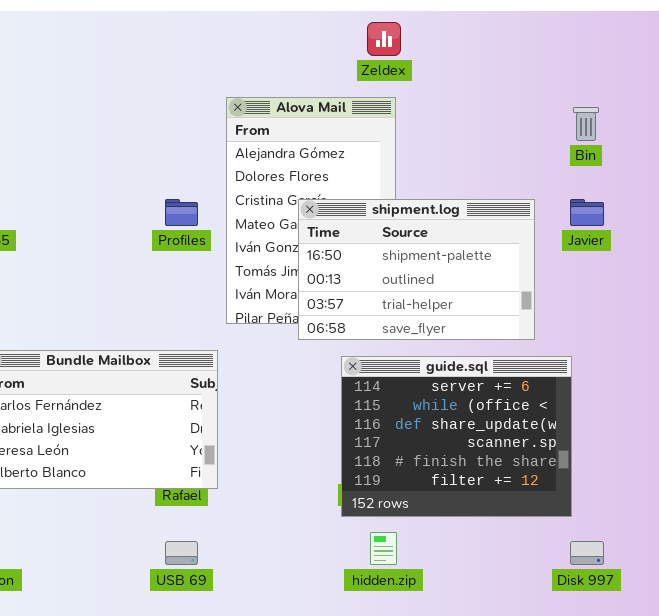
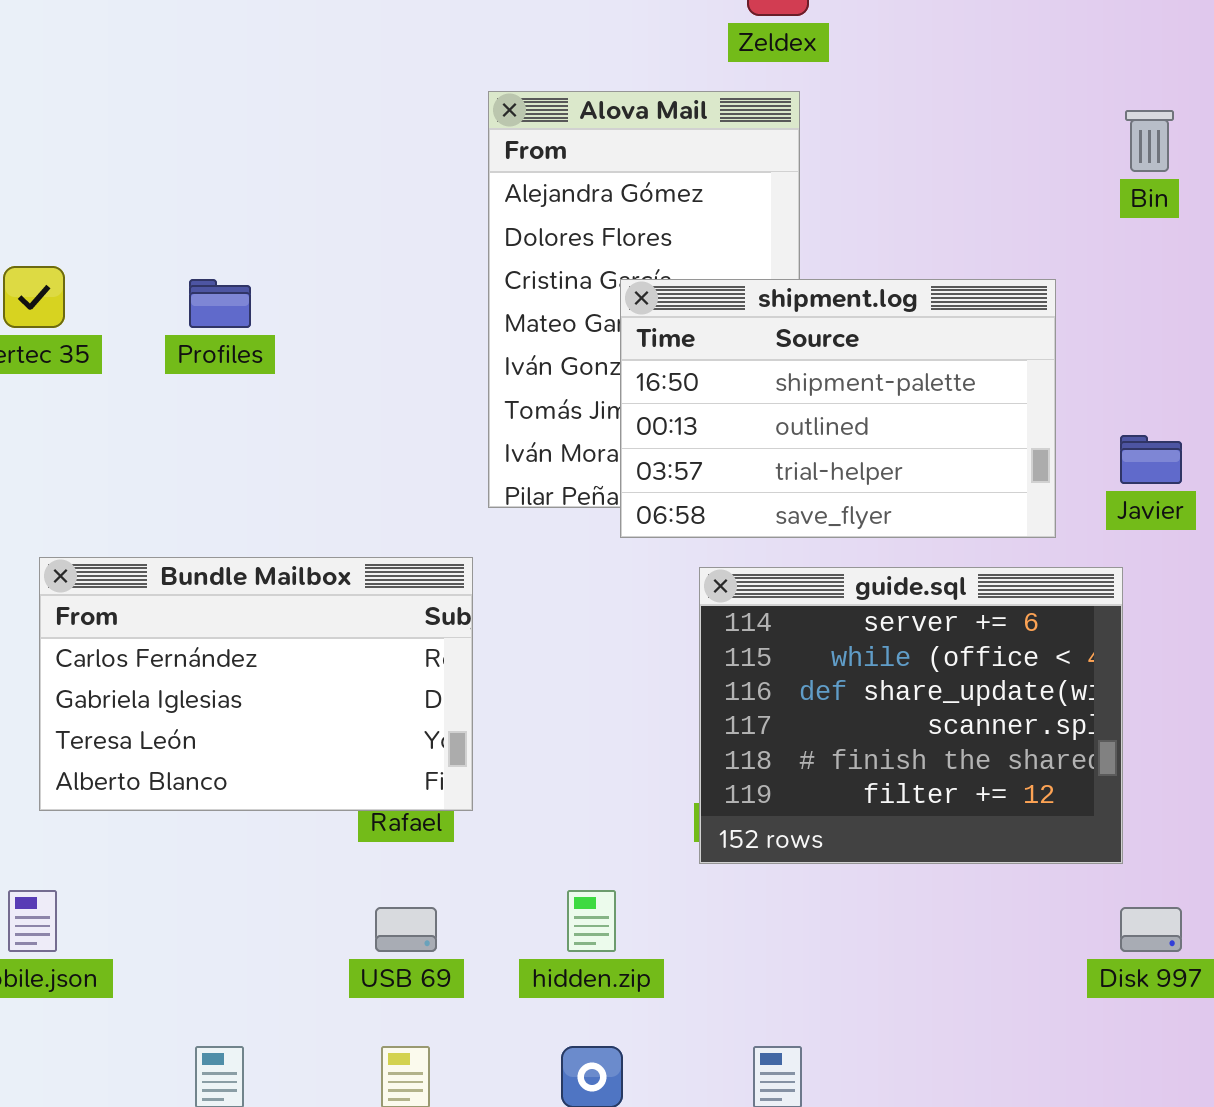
Profiles: [165,199,198,226] -> [189,279,251,328], moved
Javier: [570,199,604,226] -> [1120,435,1182,484], moved
hidden.zip: [370,532,397,565] -> [567,890,616,952], moved

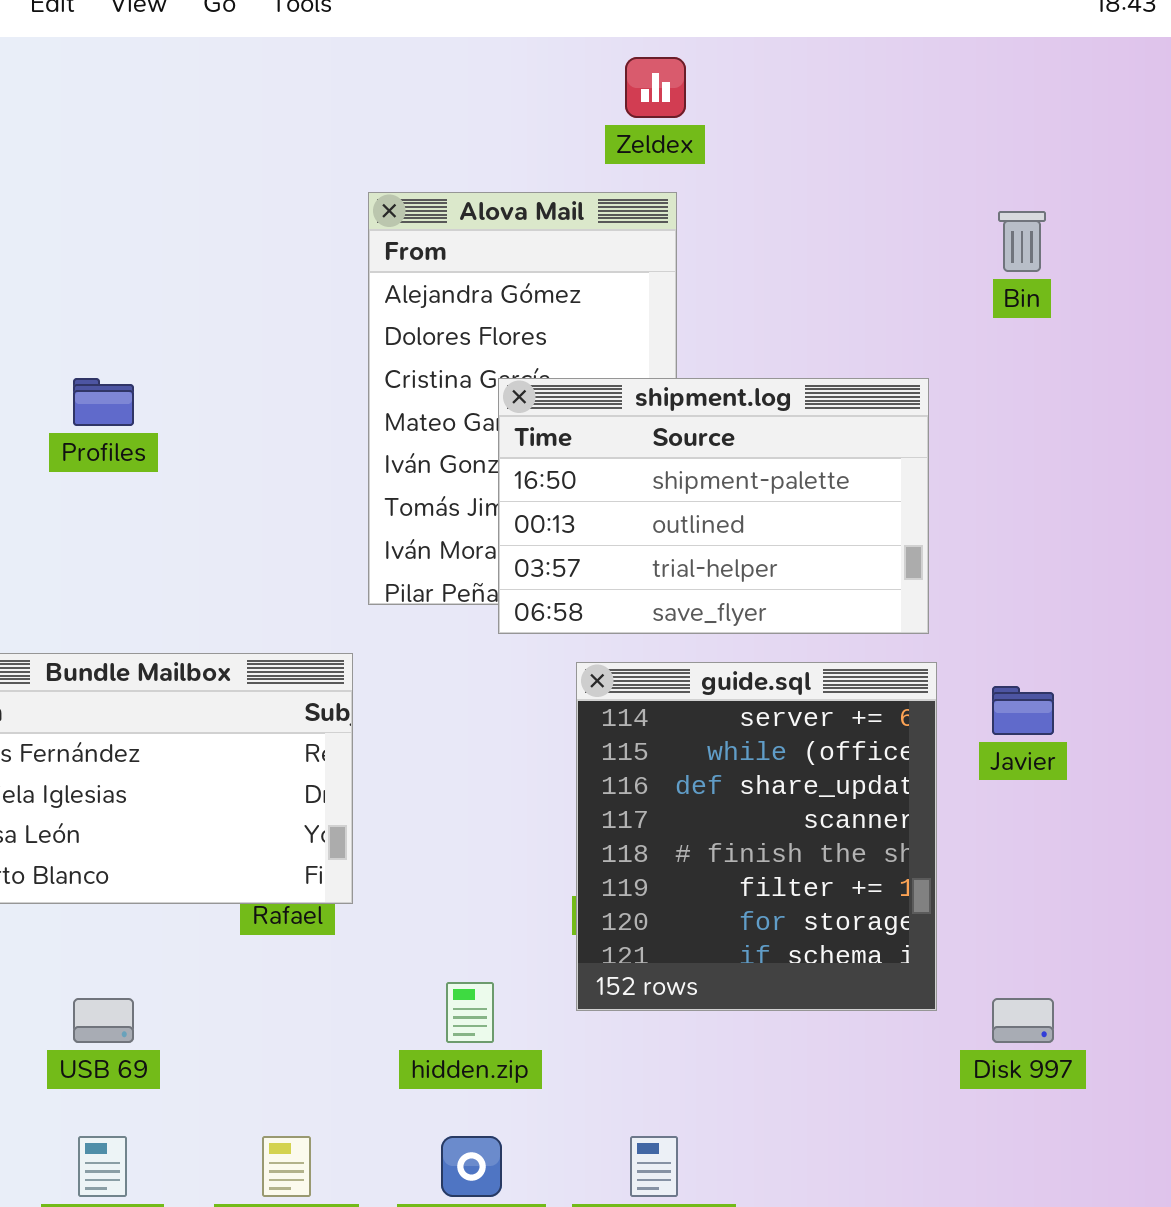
Javier: [1120,435,1182,484] -> [992,686,1054,735], moved
guide.sql: [699,567,1123,864] -> [576,662,937,1011], resized
USB 69: [375,907,437,952] -> [73,998,134,1043], moved

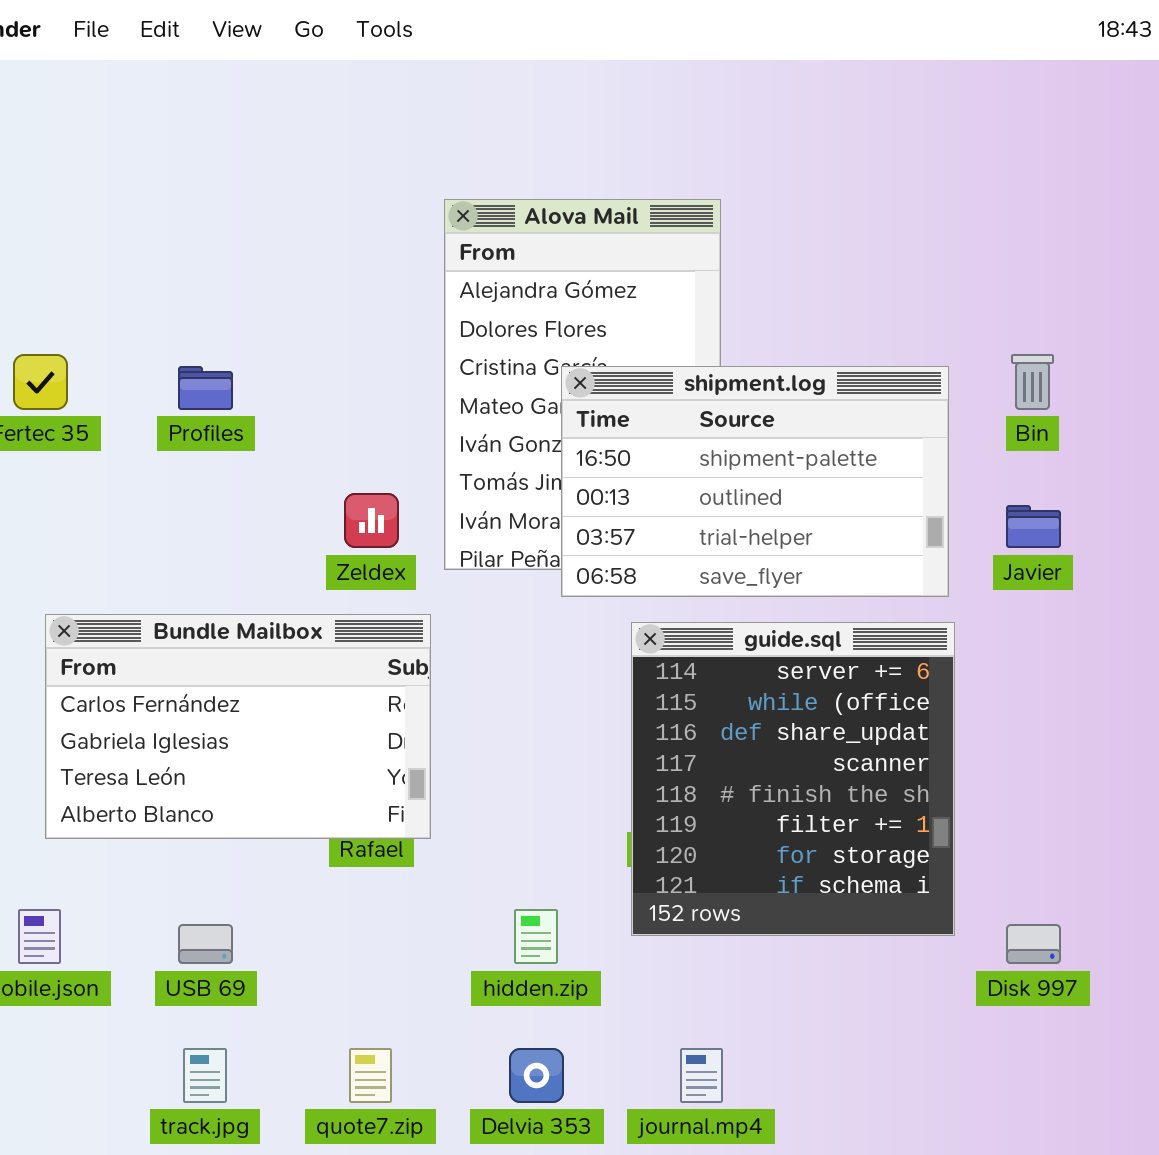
Zeldex: [625,57,686,118] -> [344,493,399,548], moved
Bin: [998,211,1046,272] -> [1011,354,1054,410], moved
Javier: [992,686,1054,735] -> [1006,505,1061,548], moved

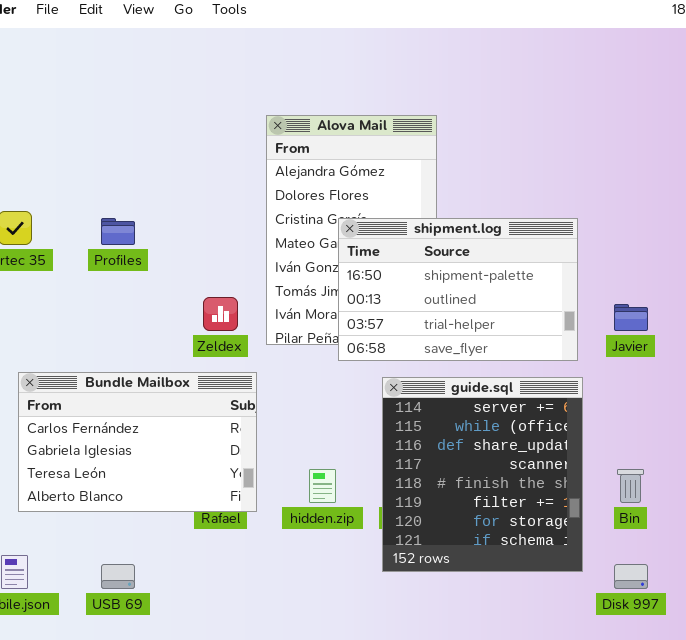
Bin: [1011,354,1054,410] -> [617,469,644,503], moved
hidden.zip: [514,909,558,964] -> [309,469,336,503], moved

